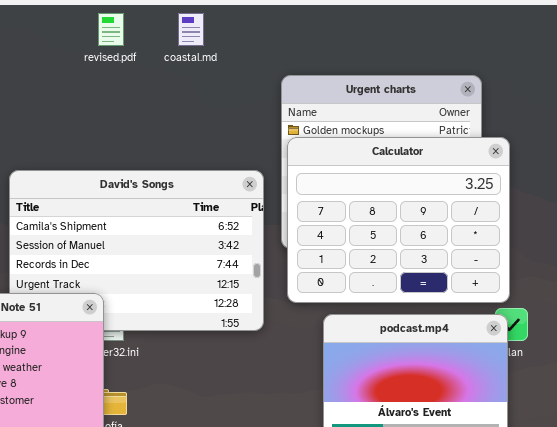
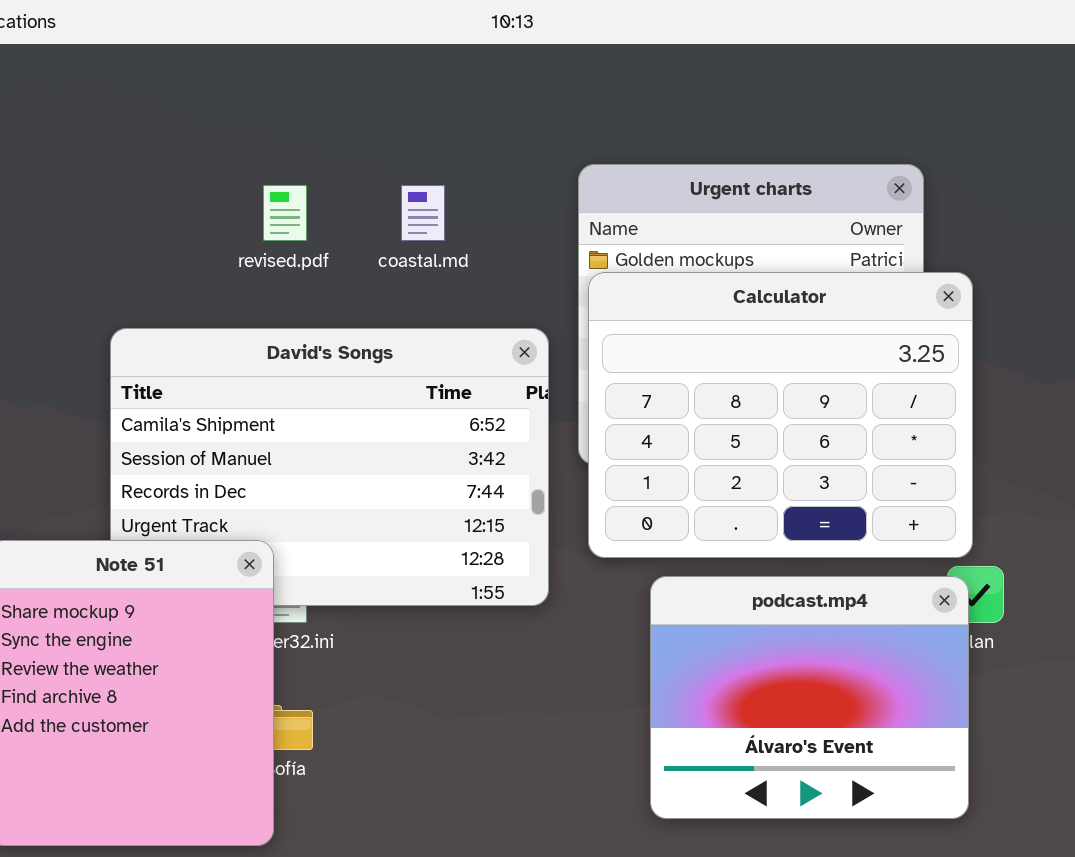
revised.pdf: [98,13,124,46] -> [263,185,307,241], moved
coastal.md: [178,13,204,46] -> [401,185,445,241], moved

